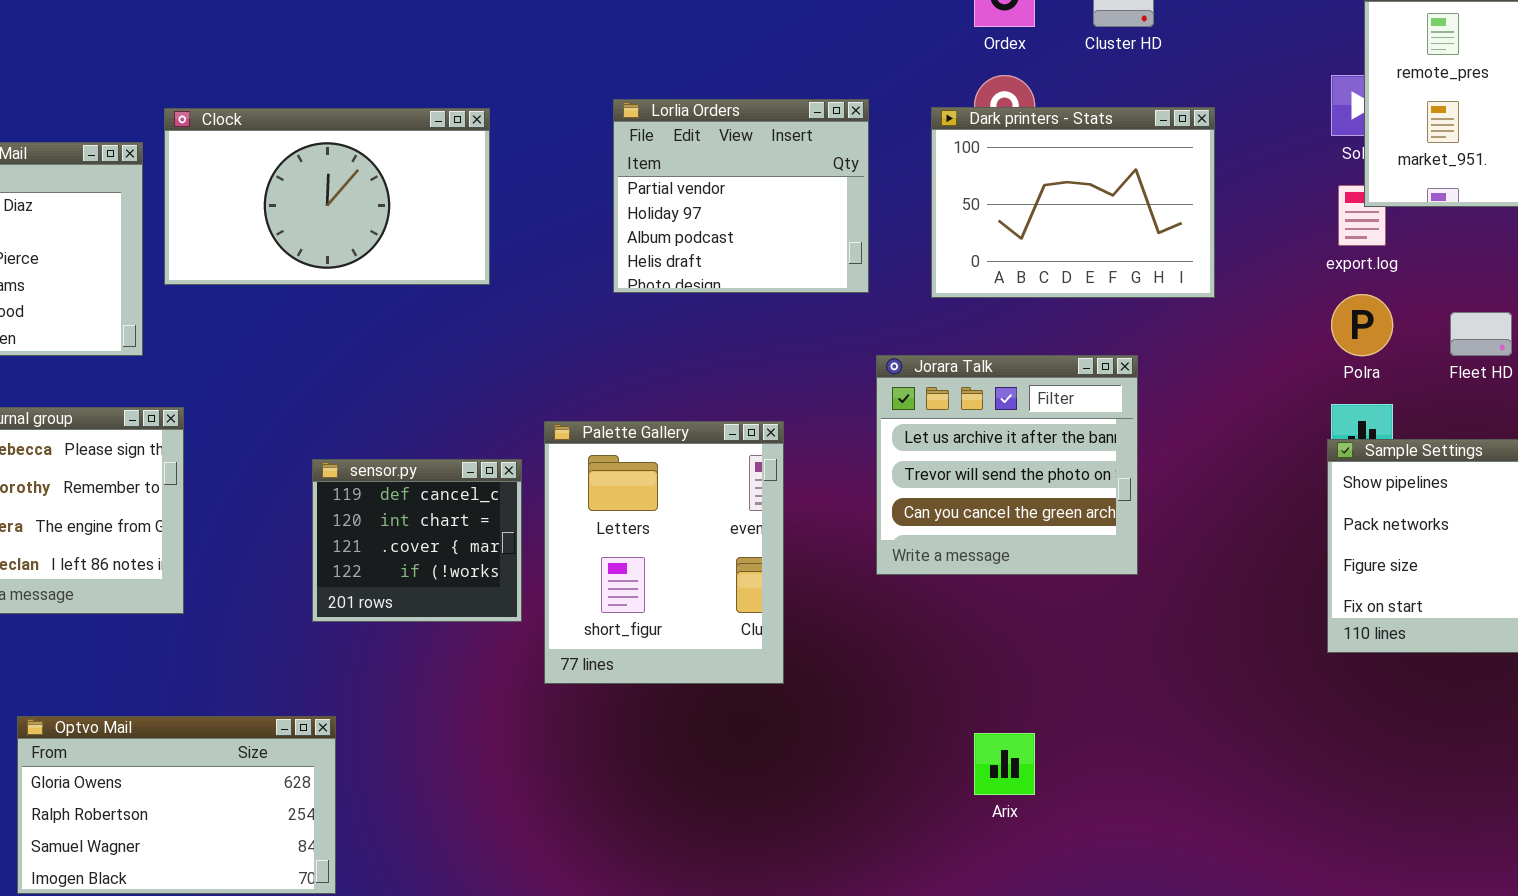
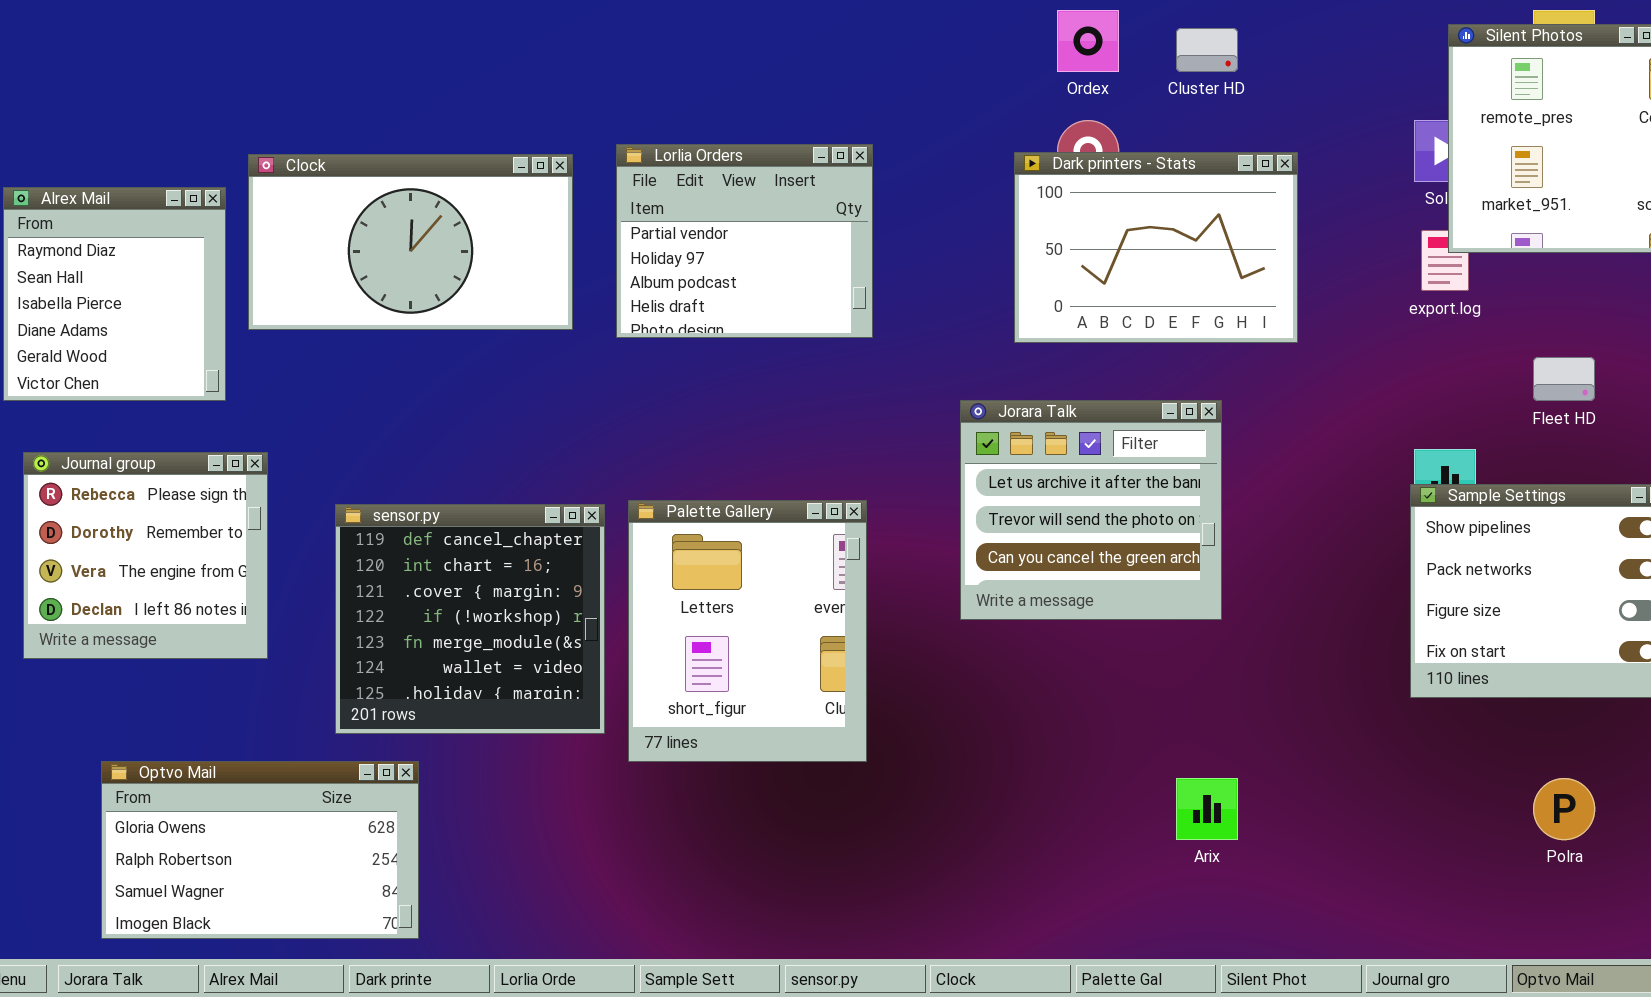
Lorlia Orders: [613,99,869,293] -> [616,144,873,338], moved
Polra: [1331,294,1393,356] -> [1533,778,1595,840], moved
Palette Gallery: [544,421,784,684] -> [628,500,867,762], moved
sensor.py: [312,459,522,622] -> [335,504,605,734], resized
Arix: [974,733,1035,795] -> [1176,778,1238,840], moved

